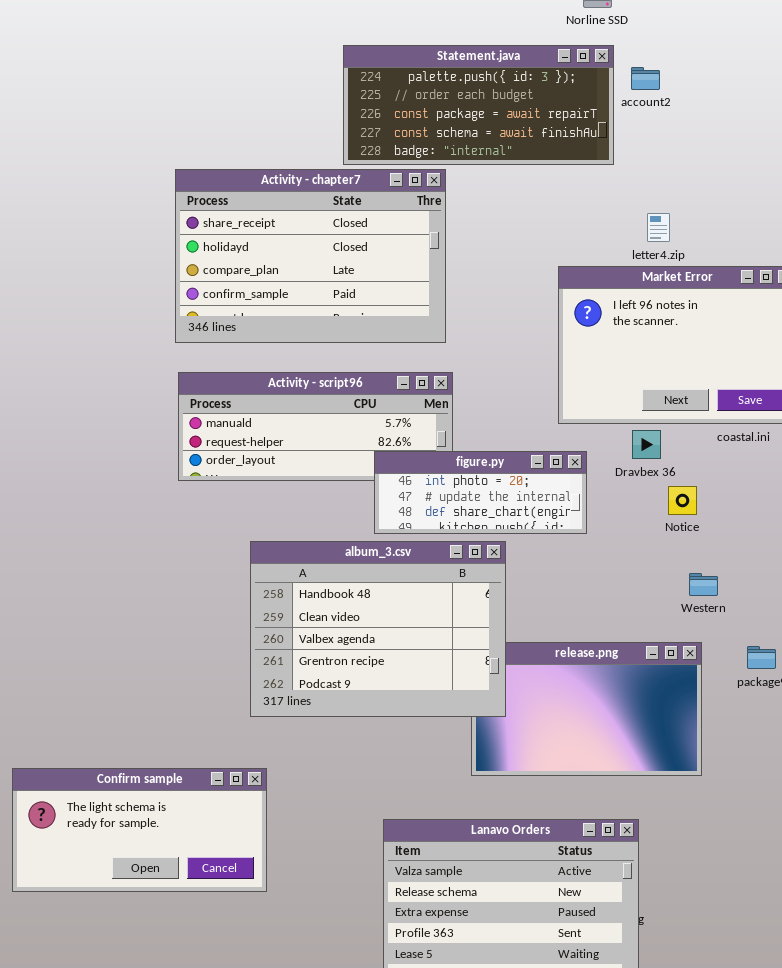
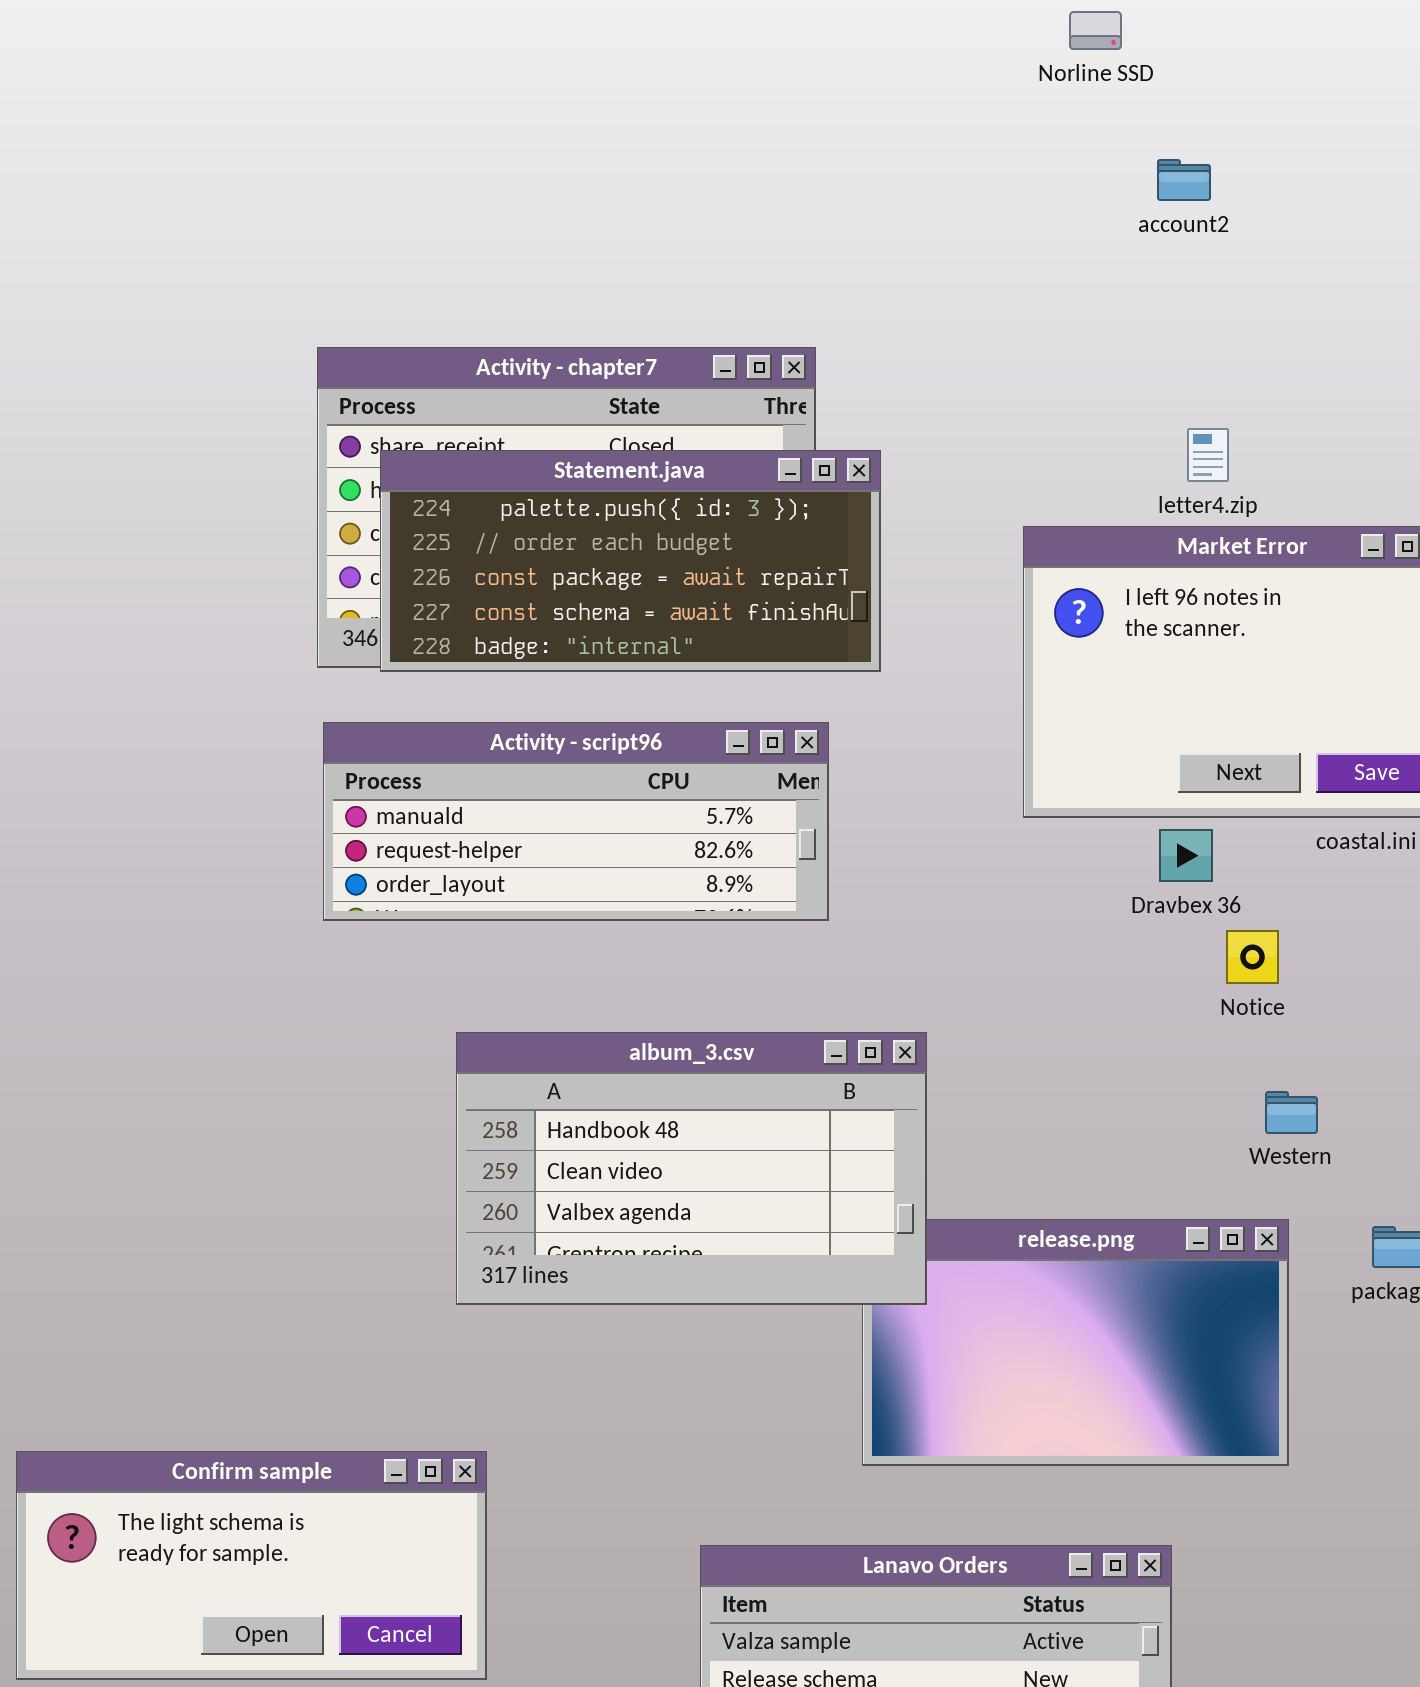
Statement.java: [343,45,614,165] -> [380,450,881,672], moved
figure.py: [374,451,587,534] -> none, closed
album_3.csv: [250,541,506,717] -> [456,1032,927,1305], resized

